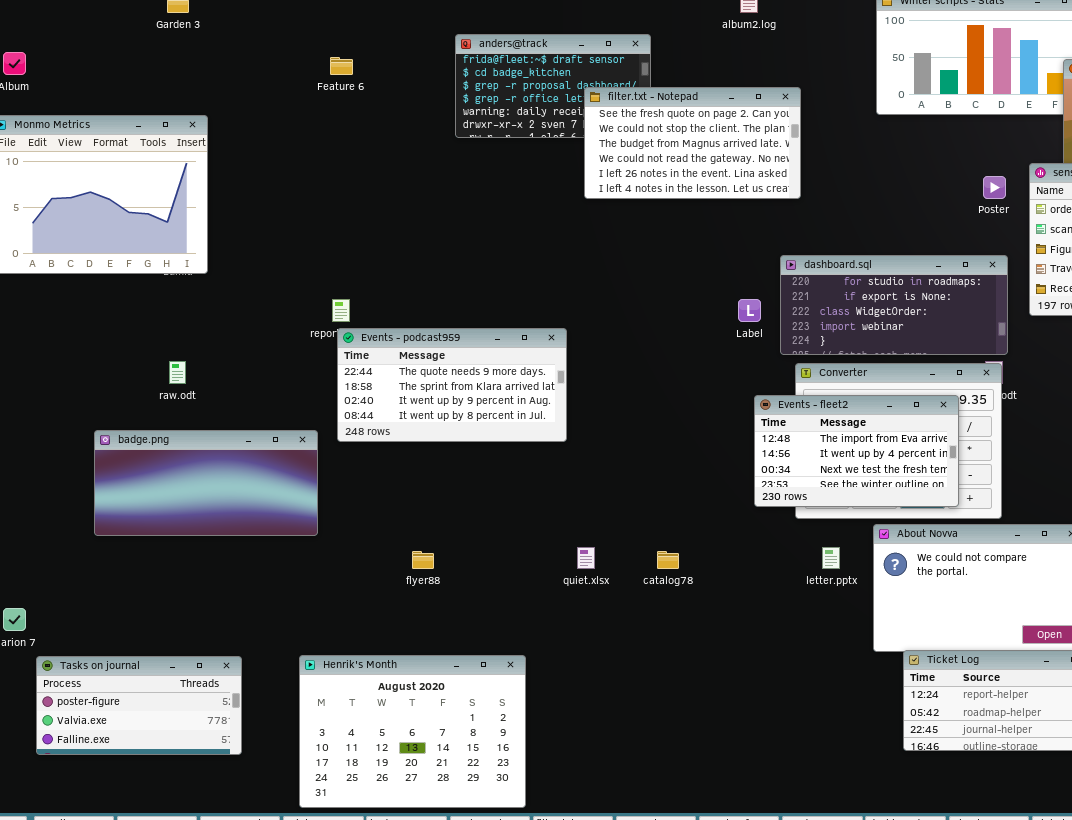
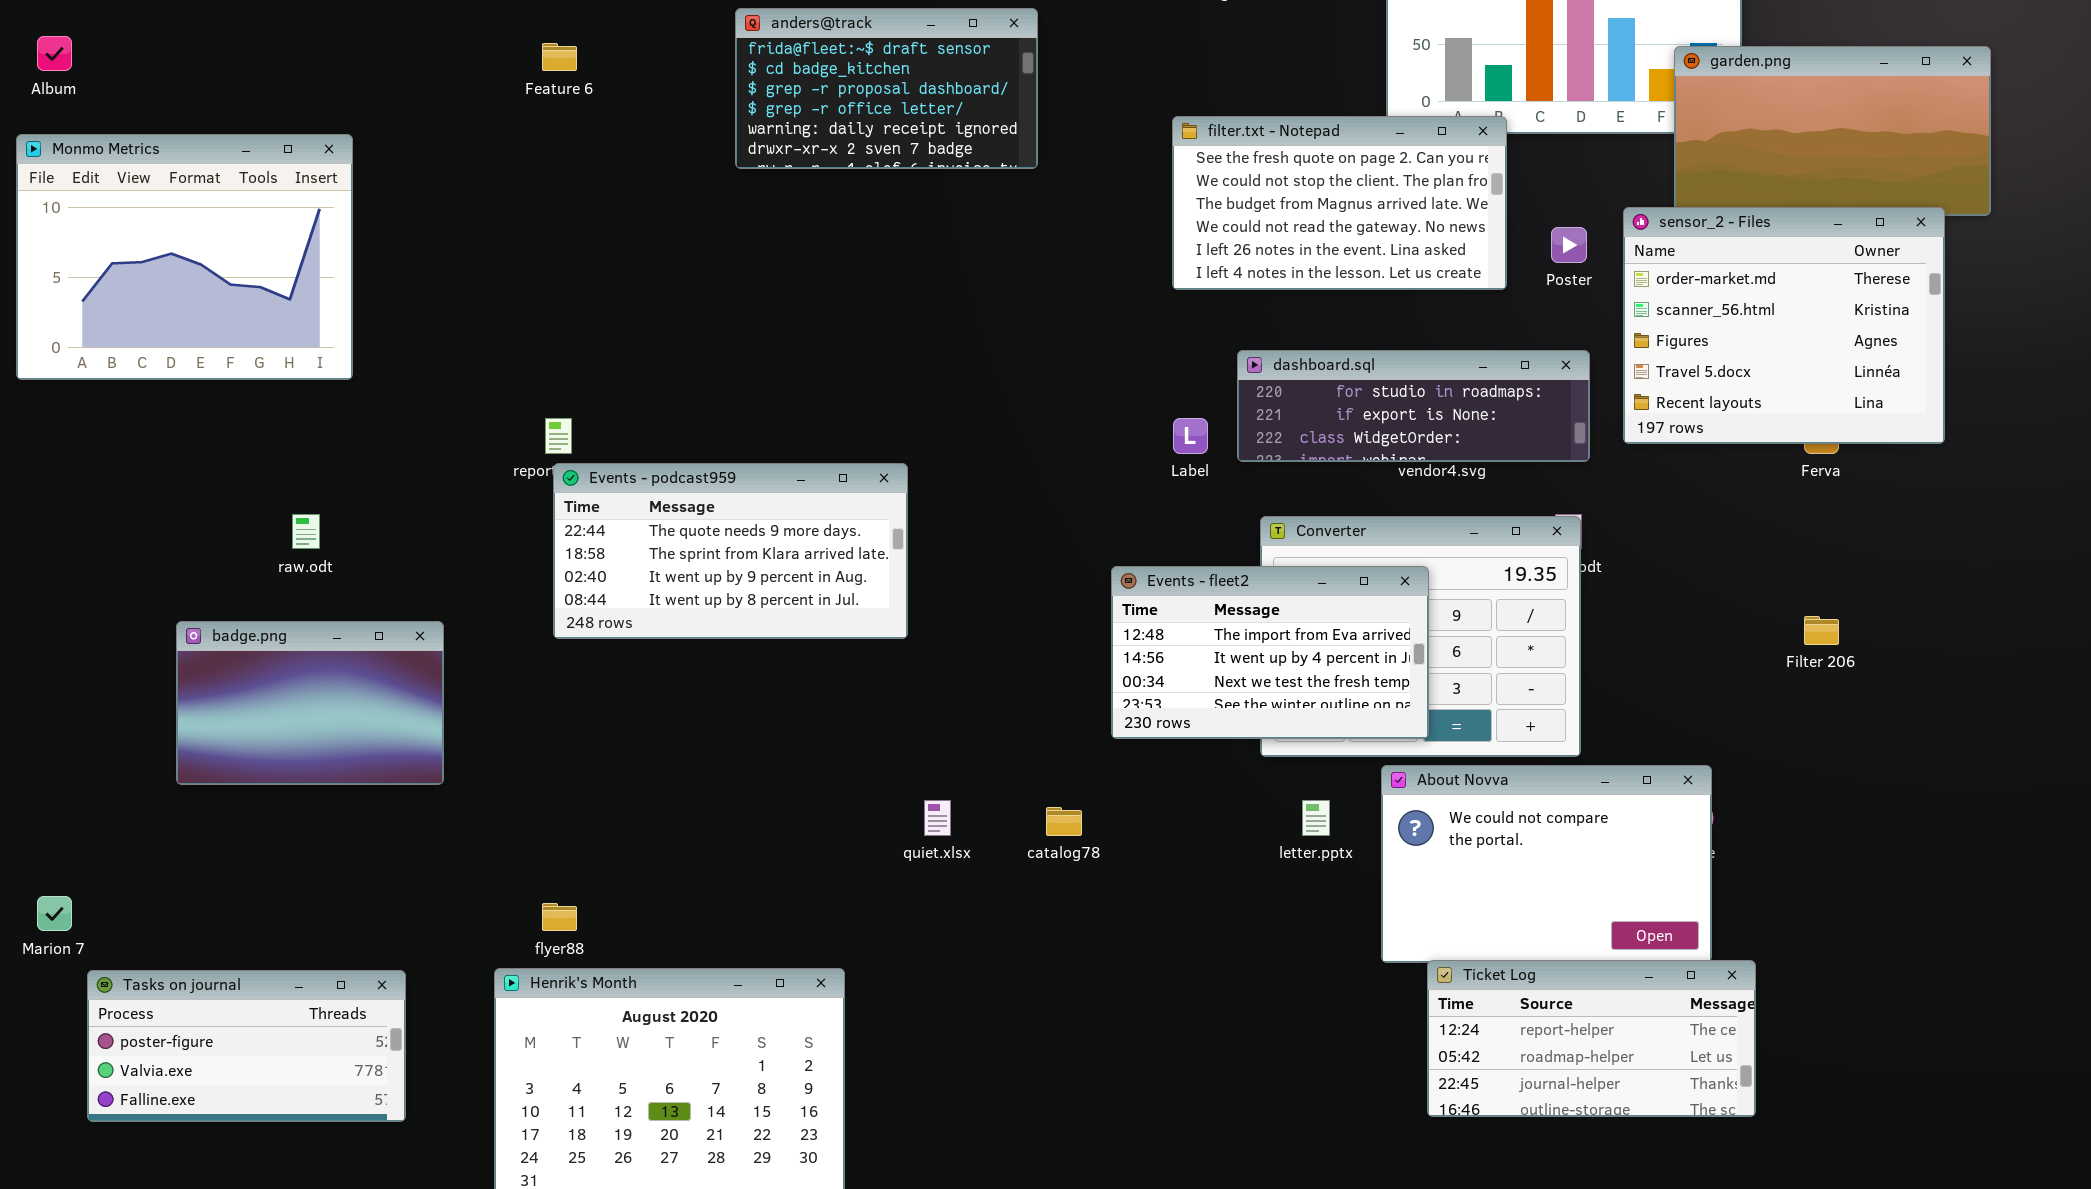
filter.txt - Notepad: [584,87,801,199] -> [1172,116,1507,290], moved
dashboard.sql: [780,255,1008,355] -> [1237,350,1590,462], resized
Events - fleet2: [754,395,959,507] -> [1111,566,1429,739], moved
badge.png: [94,430,318,536] -> [176,621,444,785], resized
flyer88: [412,551,434,569] -> [542,903,577,931], moved

